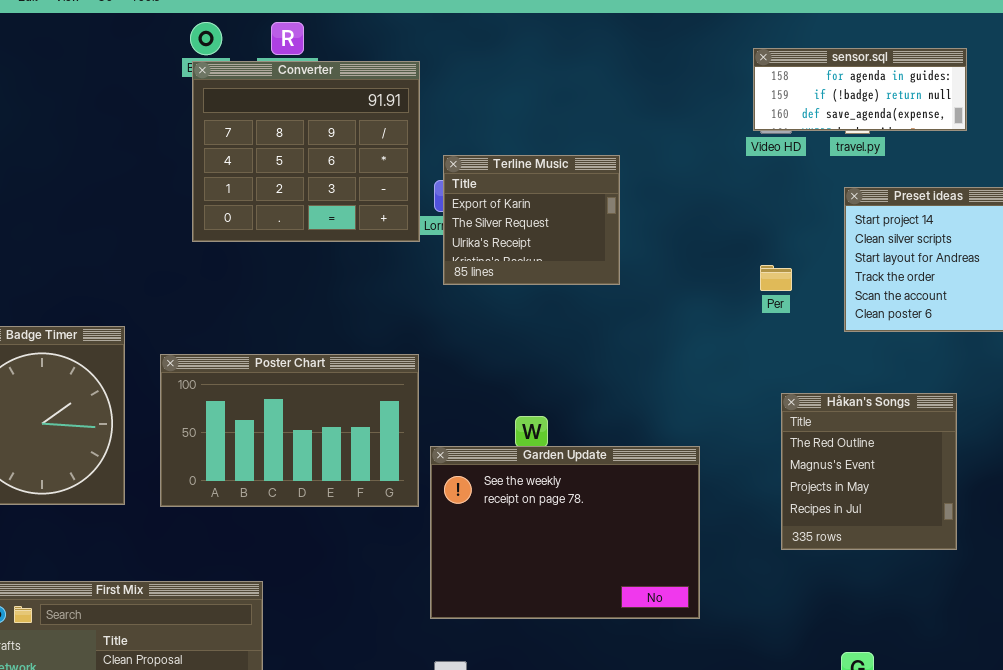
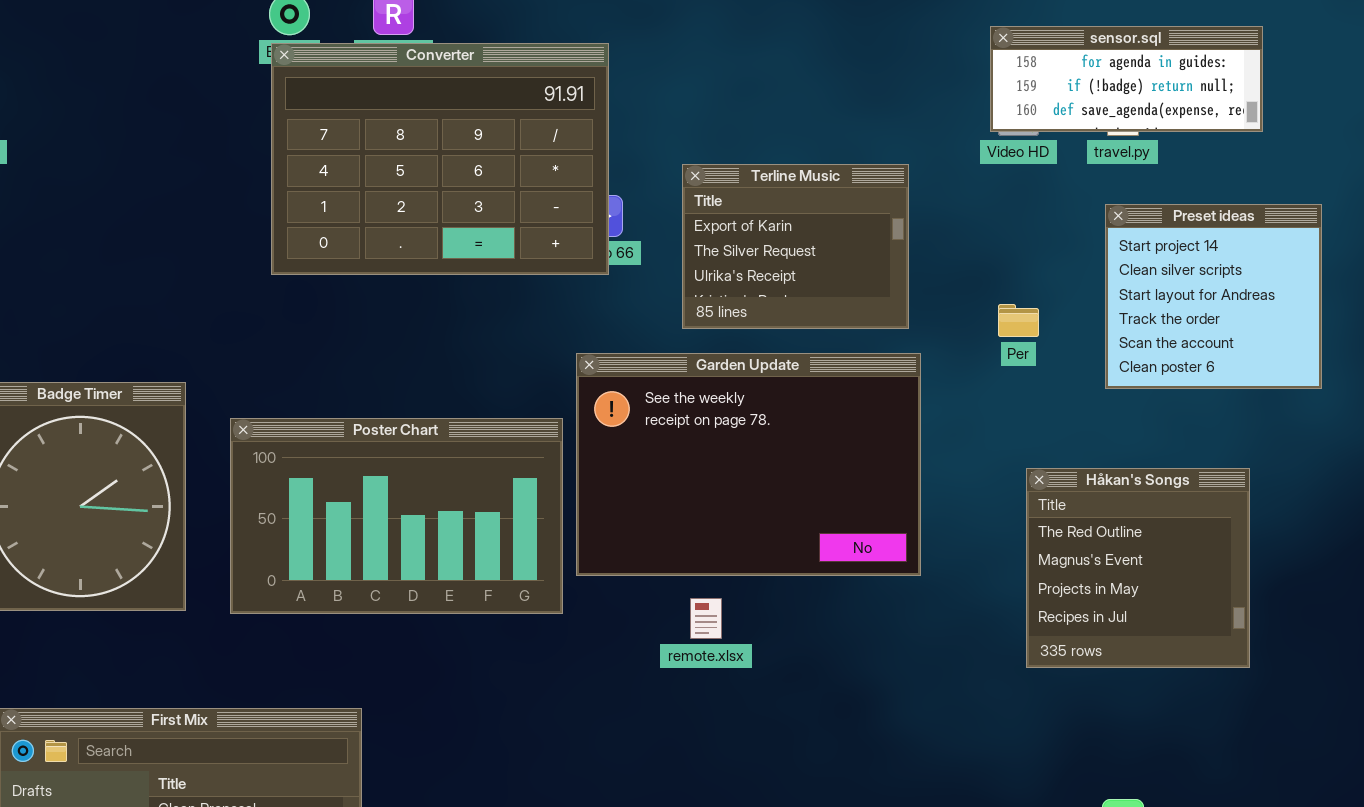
Converter: [192,61,420,242] -> [271,43,609,275], resized
Terline Music: [443,155,620,285] -> [682,164,909,329], moved
Garden Update: [430,446,700,619] -> [576,353,921,576], moved

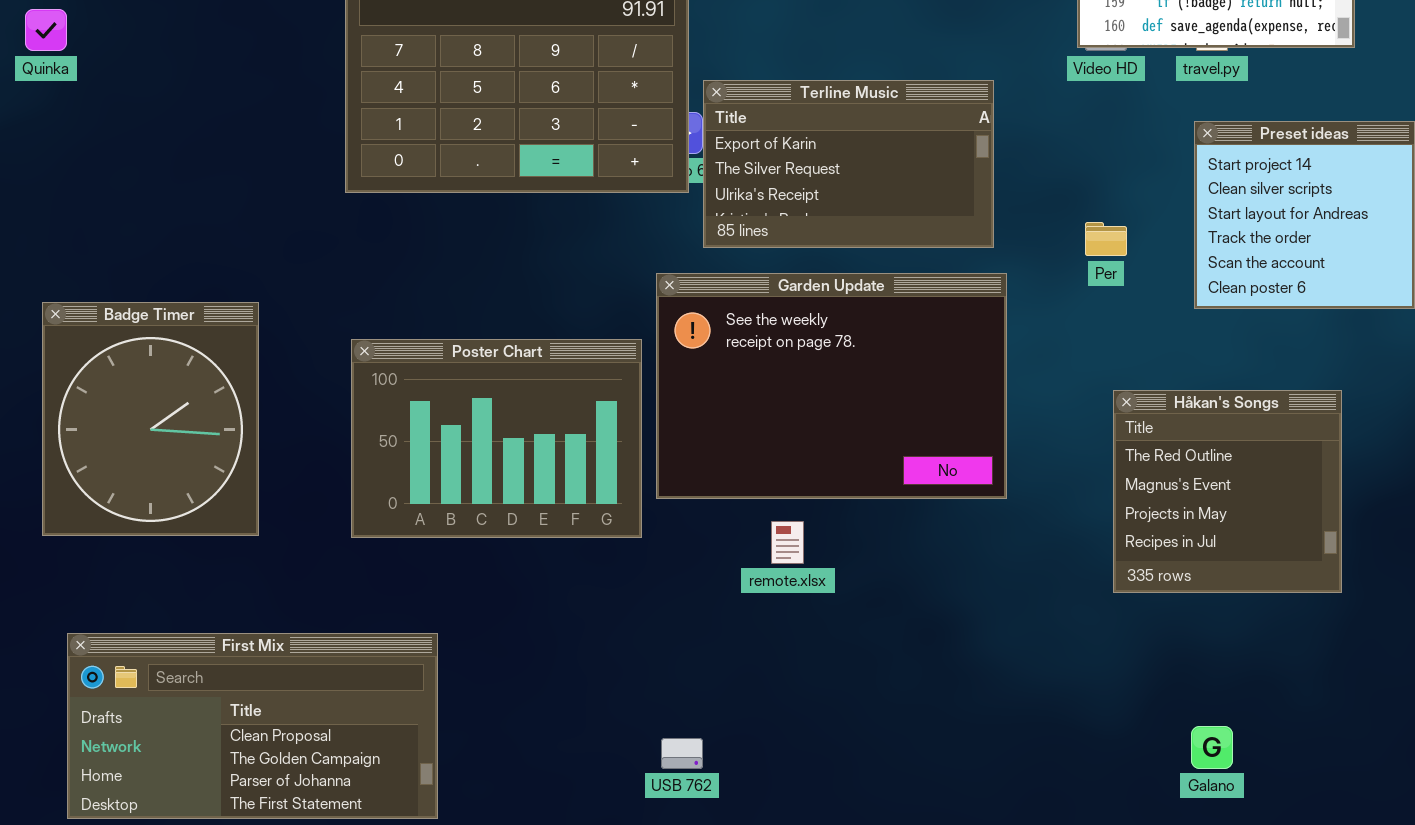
Terline Music: [682,164,909,329] -> [703,80,994,248], resized
Poster Chart: [230,418,563,614] -> [351,339,642,538], resized

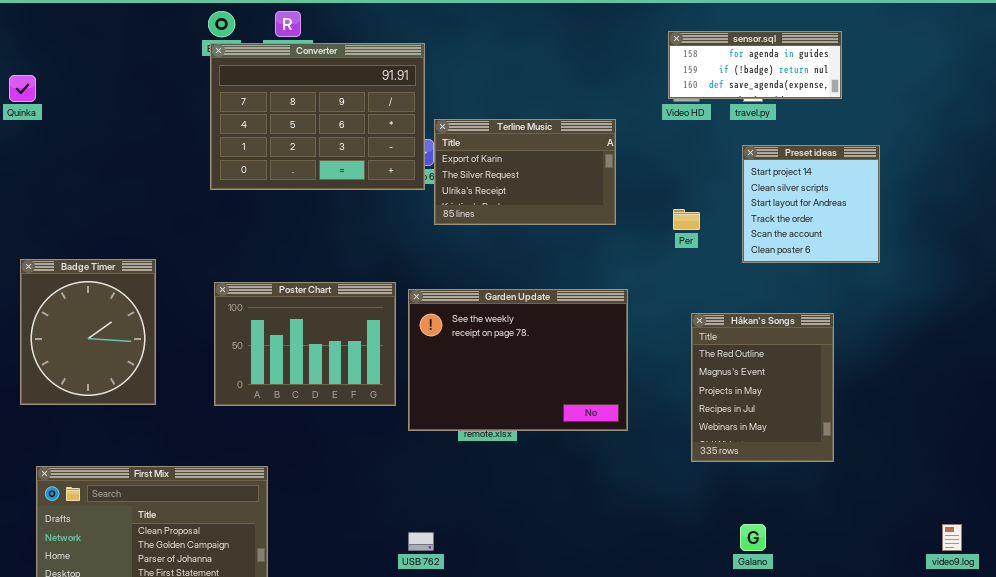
Garden Update: [656,273,1007,499] -> [408,289,628,431], moved
Håkan's Songs: [1113,390,1342,593] -> [691,313,834,462], resized

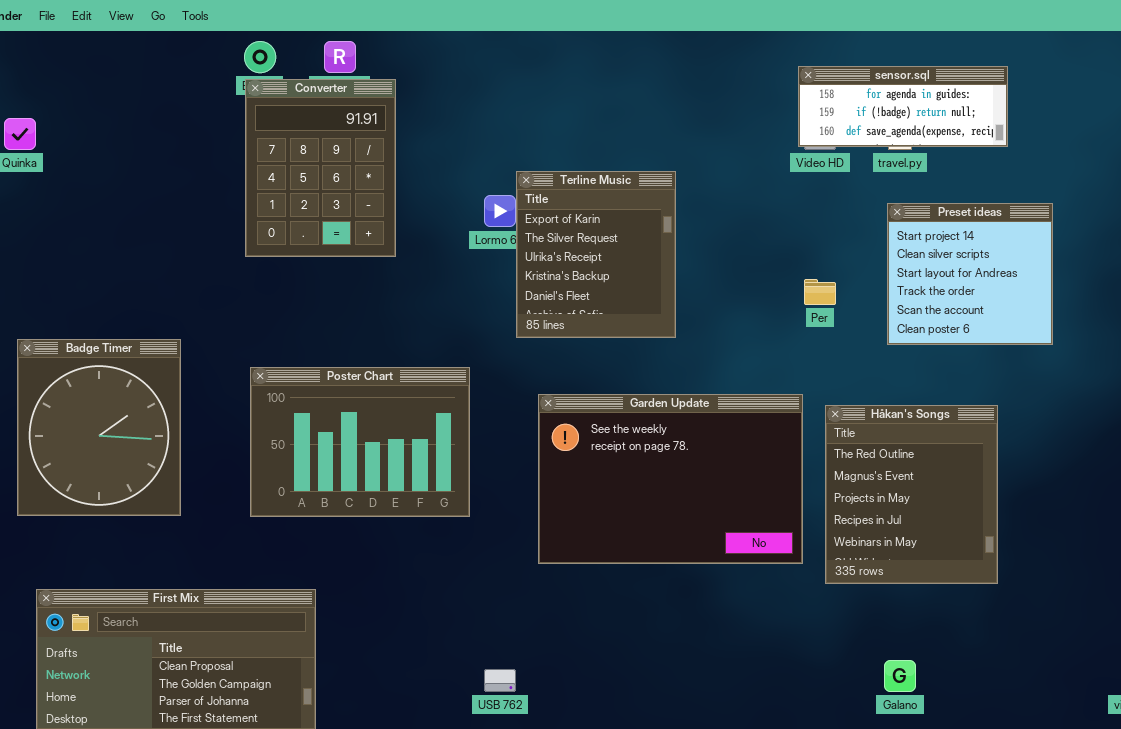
Converter: [210,43,425,190] -> [245,79,396,257], resized
Terline Music: [434,119,616,225] -> [516,171,676,338], resized
Garden Update: [408,289,628,431] -> [538,394,803,564], moved

